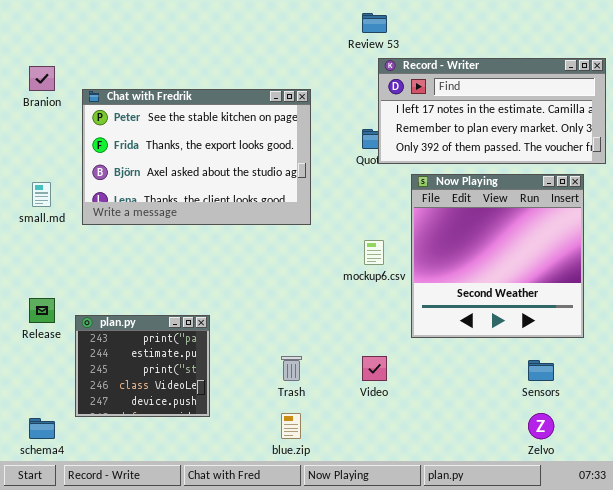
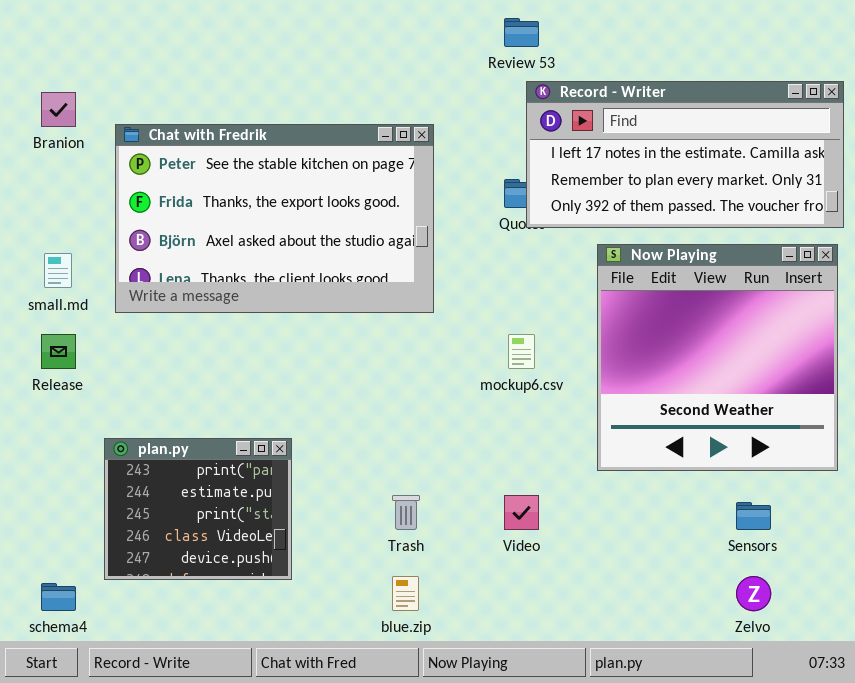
Now Playing: [411,174,584,338] -> [597,244,838,471], moved
Release: [29,298,55,323] -> [41,334,76,369], moved

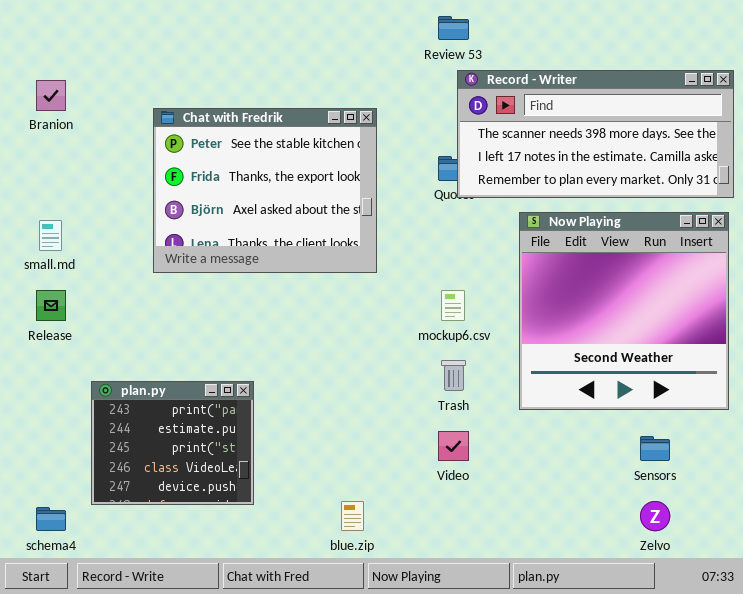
Record - Writer: [526,81,844,228] -> [457,70,734,198], scrolled up 1 row
Chat with Fredrik: [115,124,434,313] -> [153,108,377,273], resized
Trash: [392,495,420,530] -> [441,360,466,391], moved

